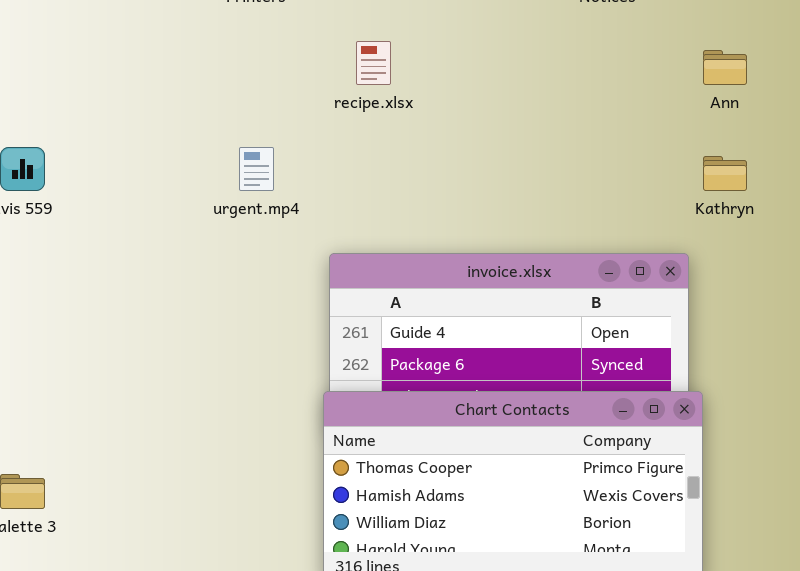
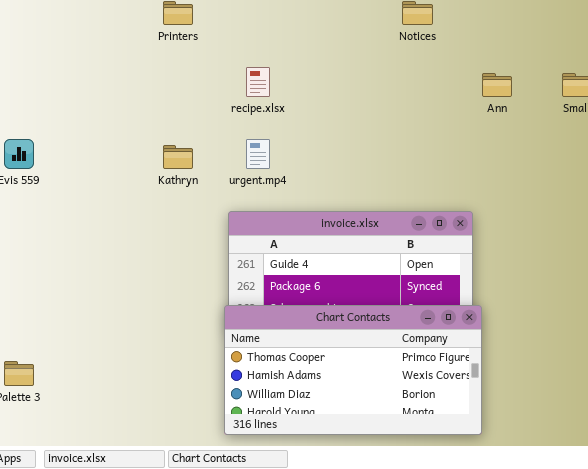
urgent.mp4: [239,147,274,191] -> [246,139,270,169], moved
Kathryn: [703,156,747,191] -> [163,145,193,169], moved

